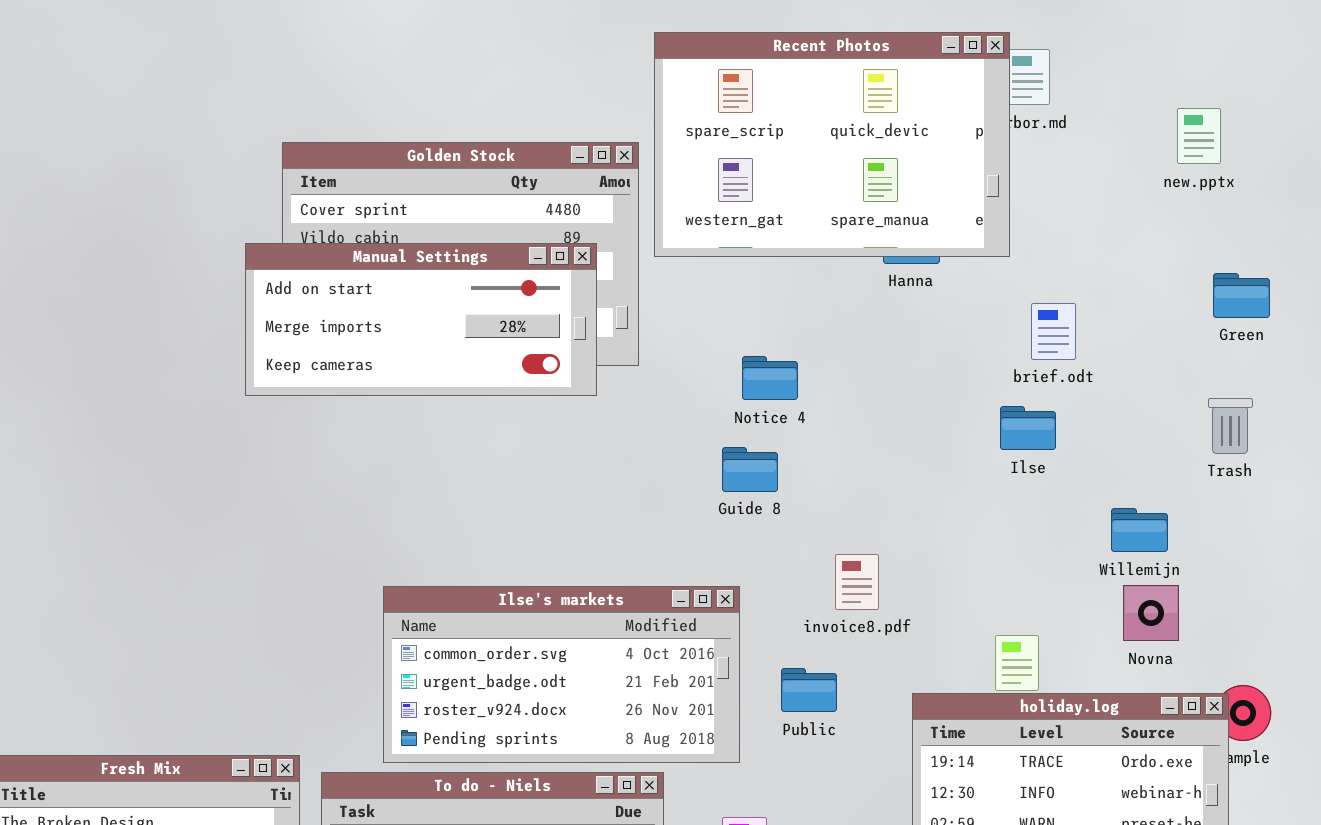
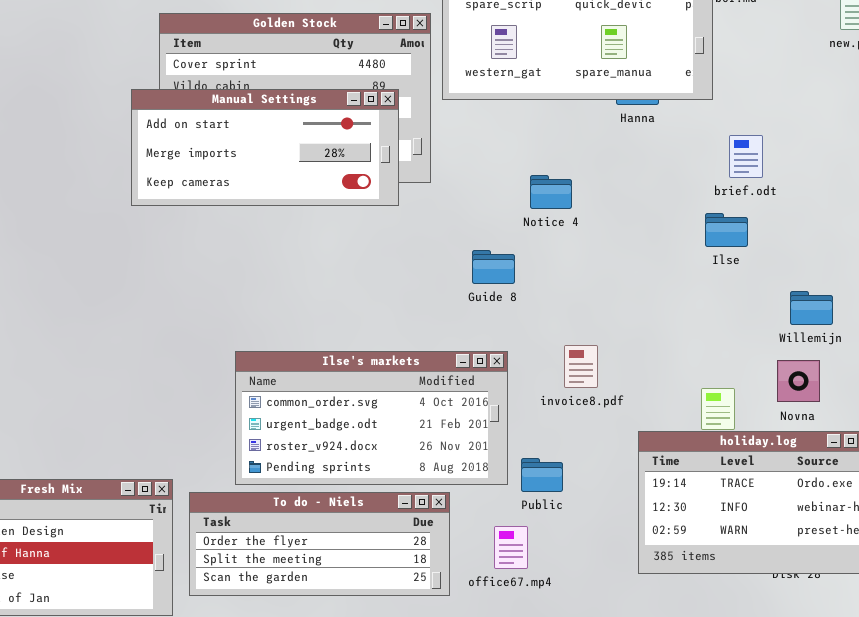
Notice 4: [742,356,798,400] -> [530,175,572,209], moved
Guide 8: [722,447,778,492] -> [472,250,515,284], moved
invoice8.pdf: [835,554,879,610] -> [564,345,598,388], moved
Novna: [1123,585,1179,641] -> [777,360,820,402], moved
Public: [781,668,837,712] -> [521,458,563,492], moved

